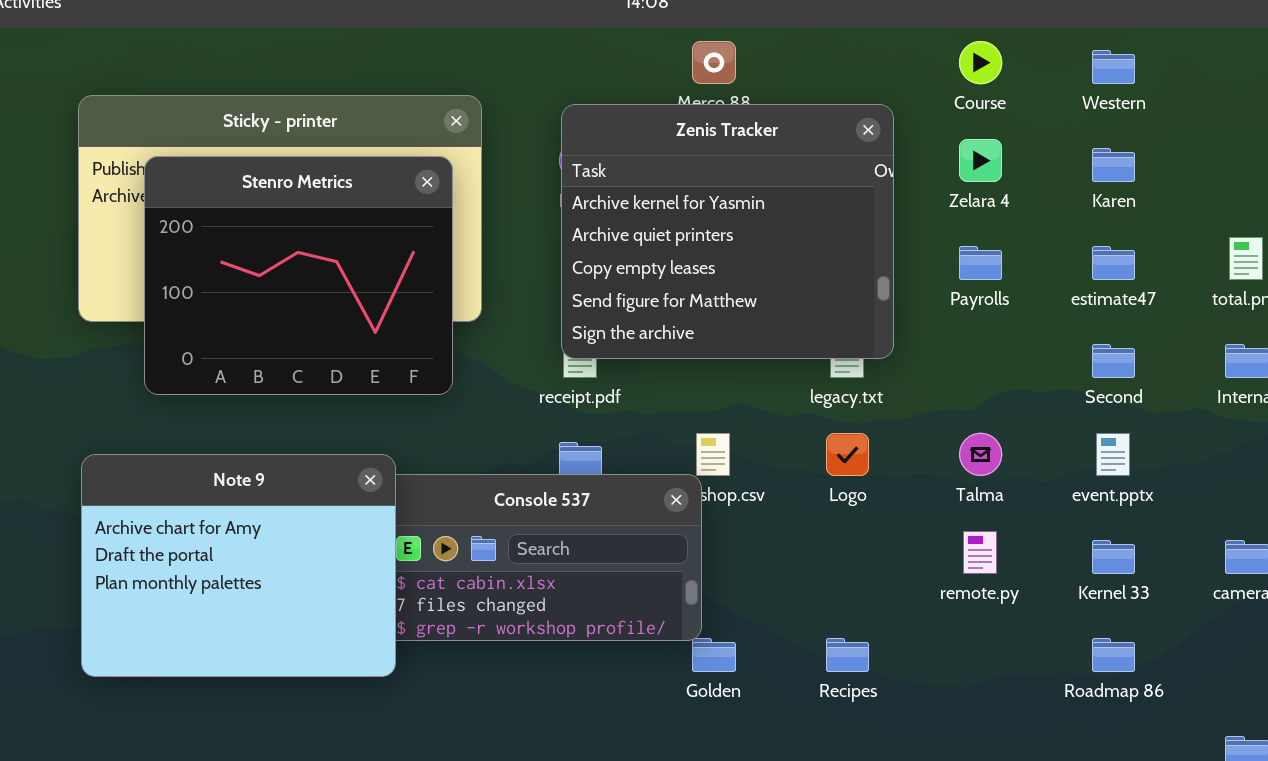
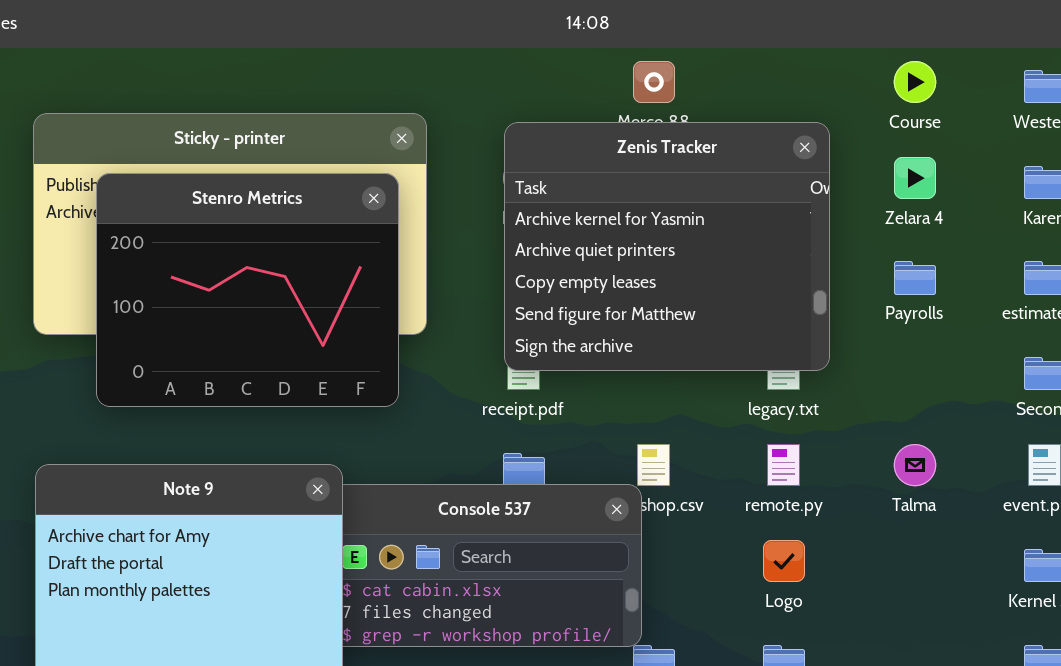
Logo: [826,433,869,476] -> [763,540,805,582], moved
remote.py: [963,531,997,574] -> [767,444,800,486], moved

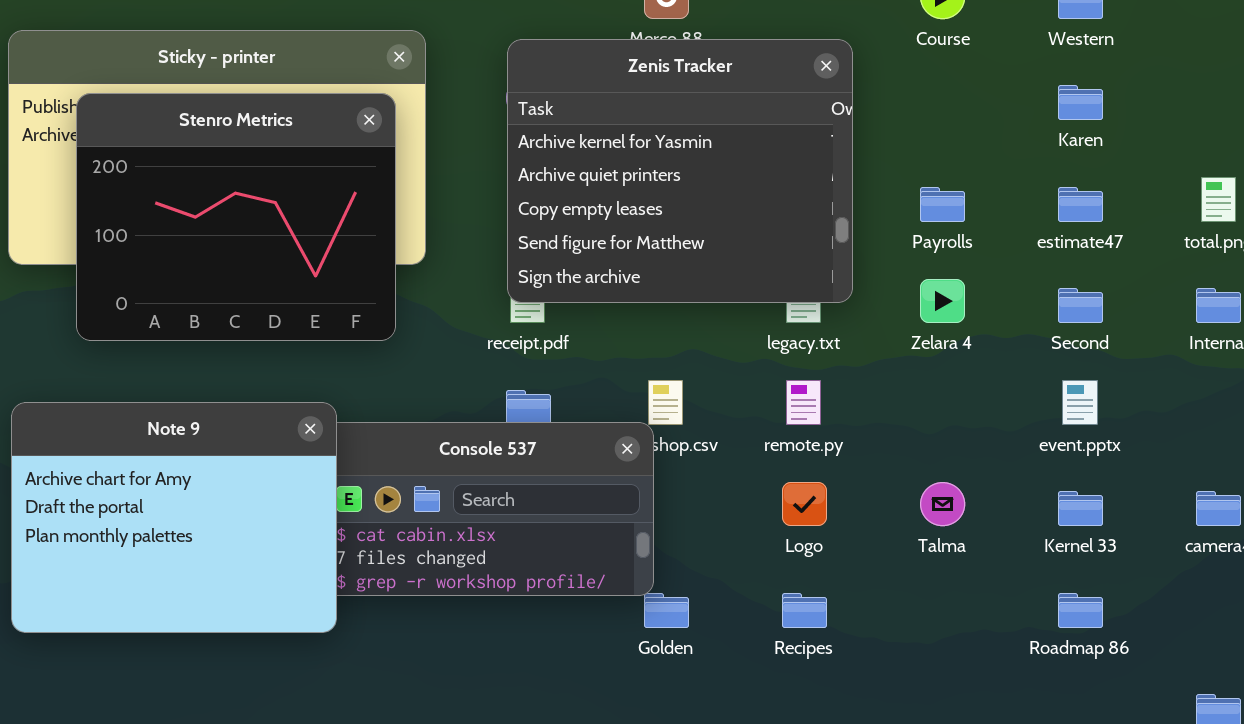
Zelara 4: [894,157,936,199] -> [920,279,965,323], moved
Talma: [894,444,936,486] -> [920,482,965,526], moved

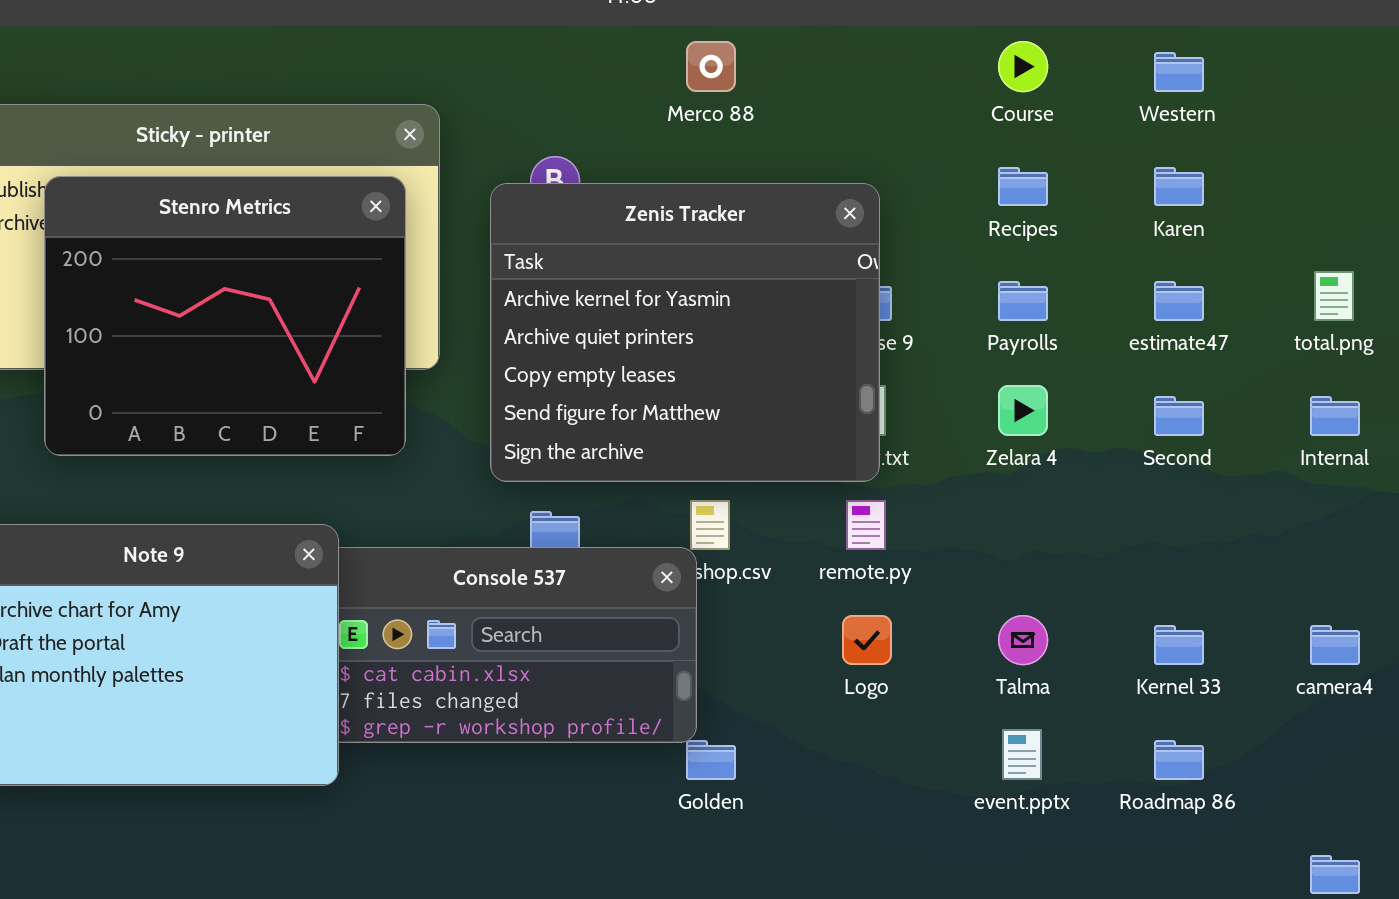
Zenis Tracker: [507,39,853,303] -> [490,183,880,482], moved
event.pptx: [1062,380,1098,425] -> [1002,729,1042,780], moved
Recipes: [782,593,827,628] -> [998,167,1048,206], moved

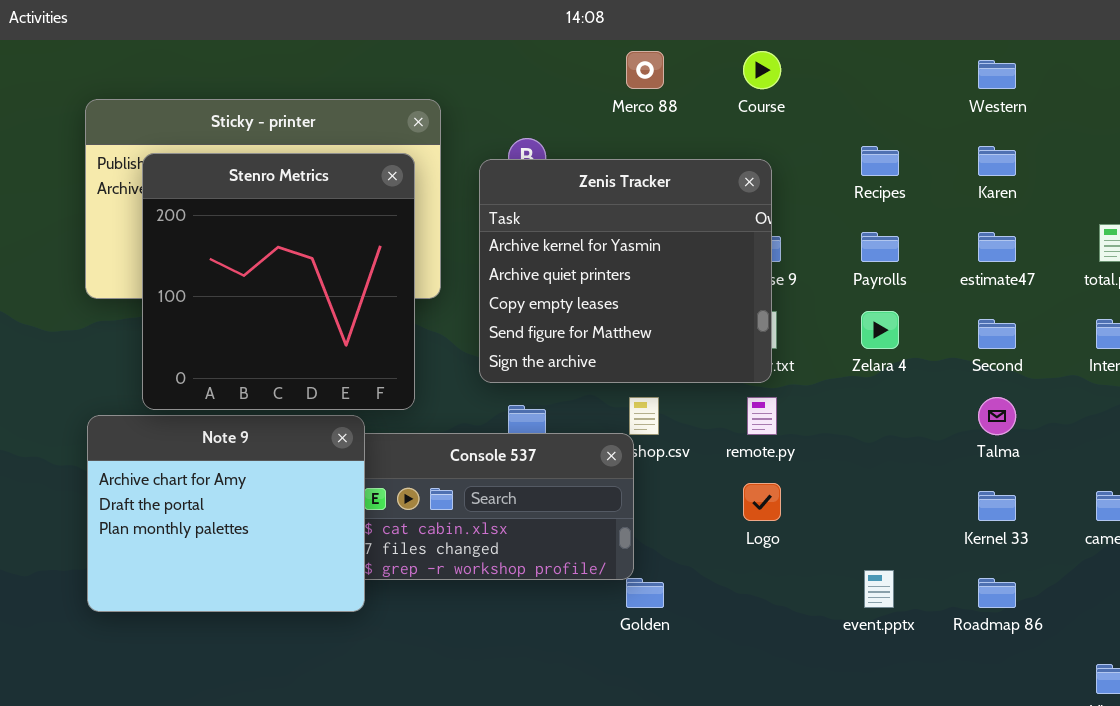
Course: [998,41,1048,92] -> [743,51,781,89], moved
Stenro Metrics: [44,176,406,456] -> [142,153,415,410], resized
Talma: [998,615,1048,665] -> [978,397,1016,435], moved

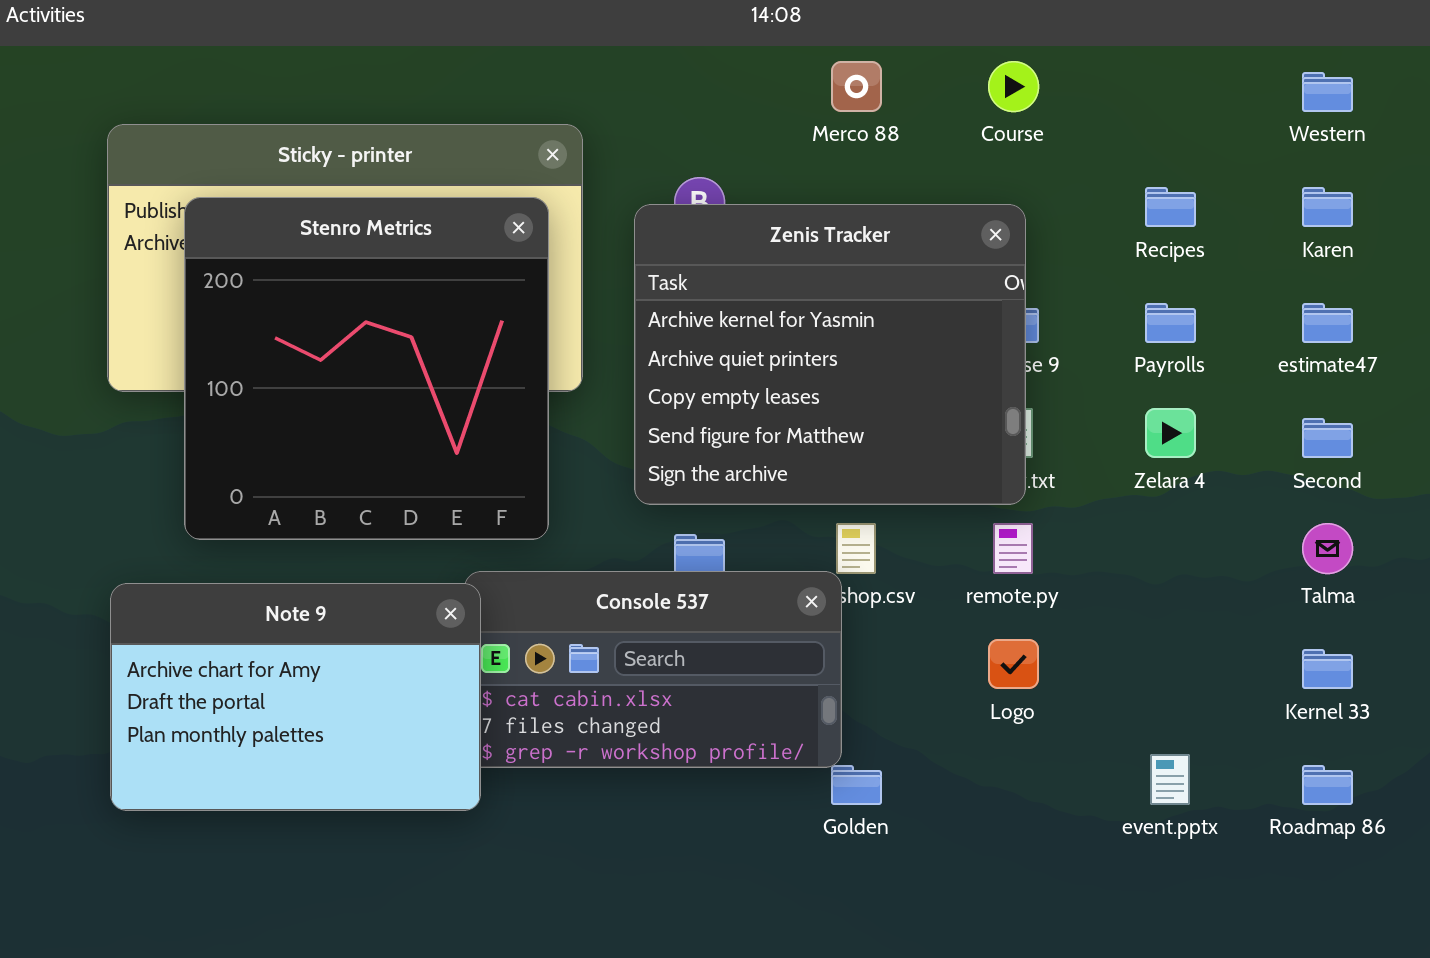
Note 9: [87,415,365,612] -> [110,583,481,811], resized

